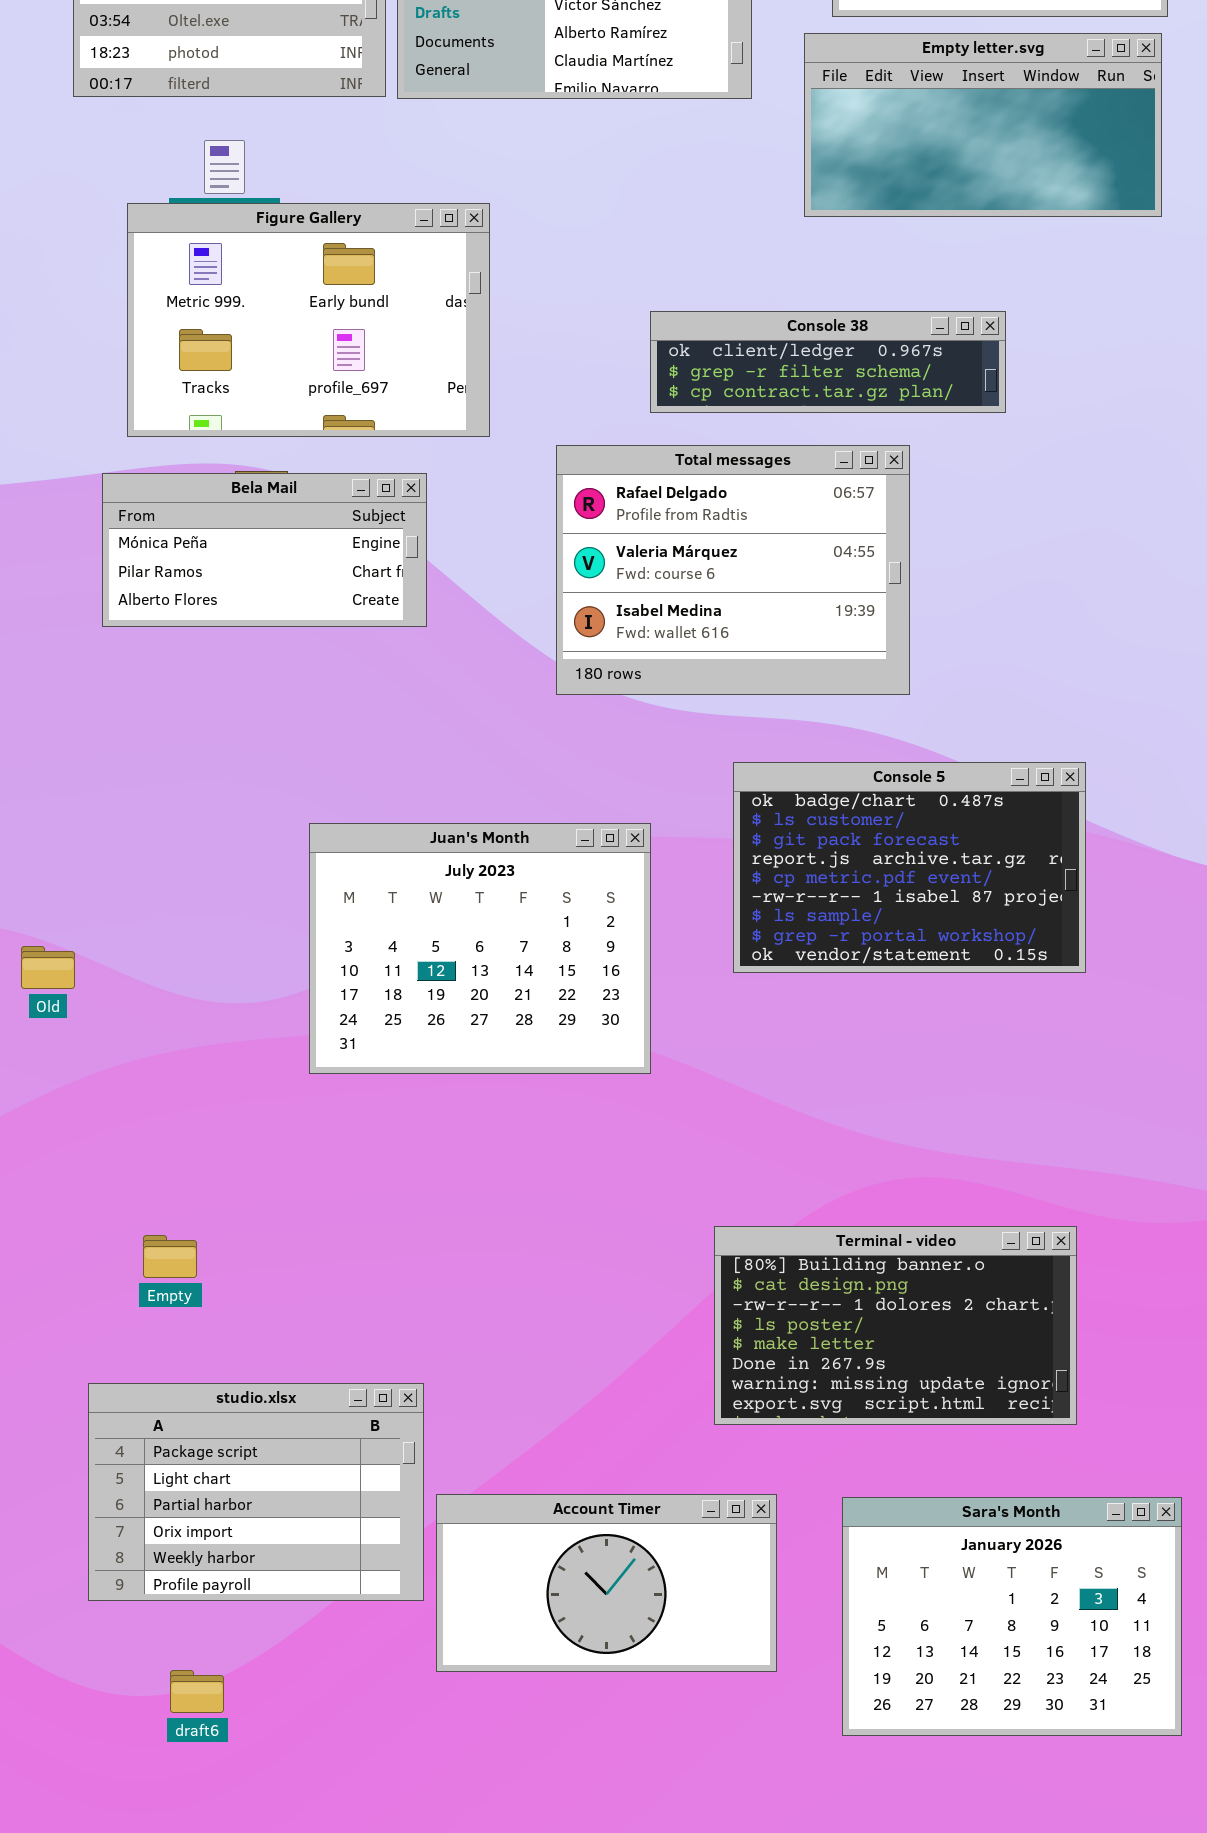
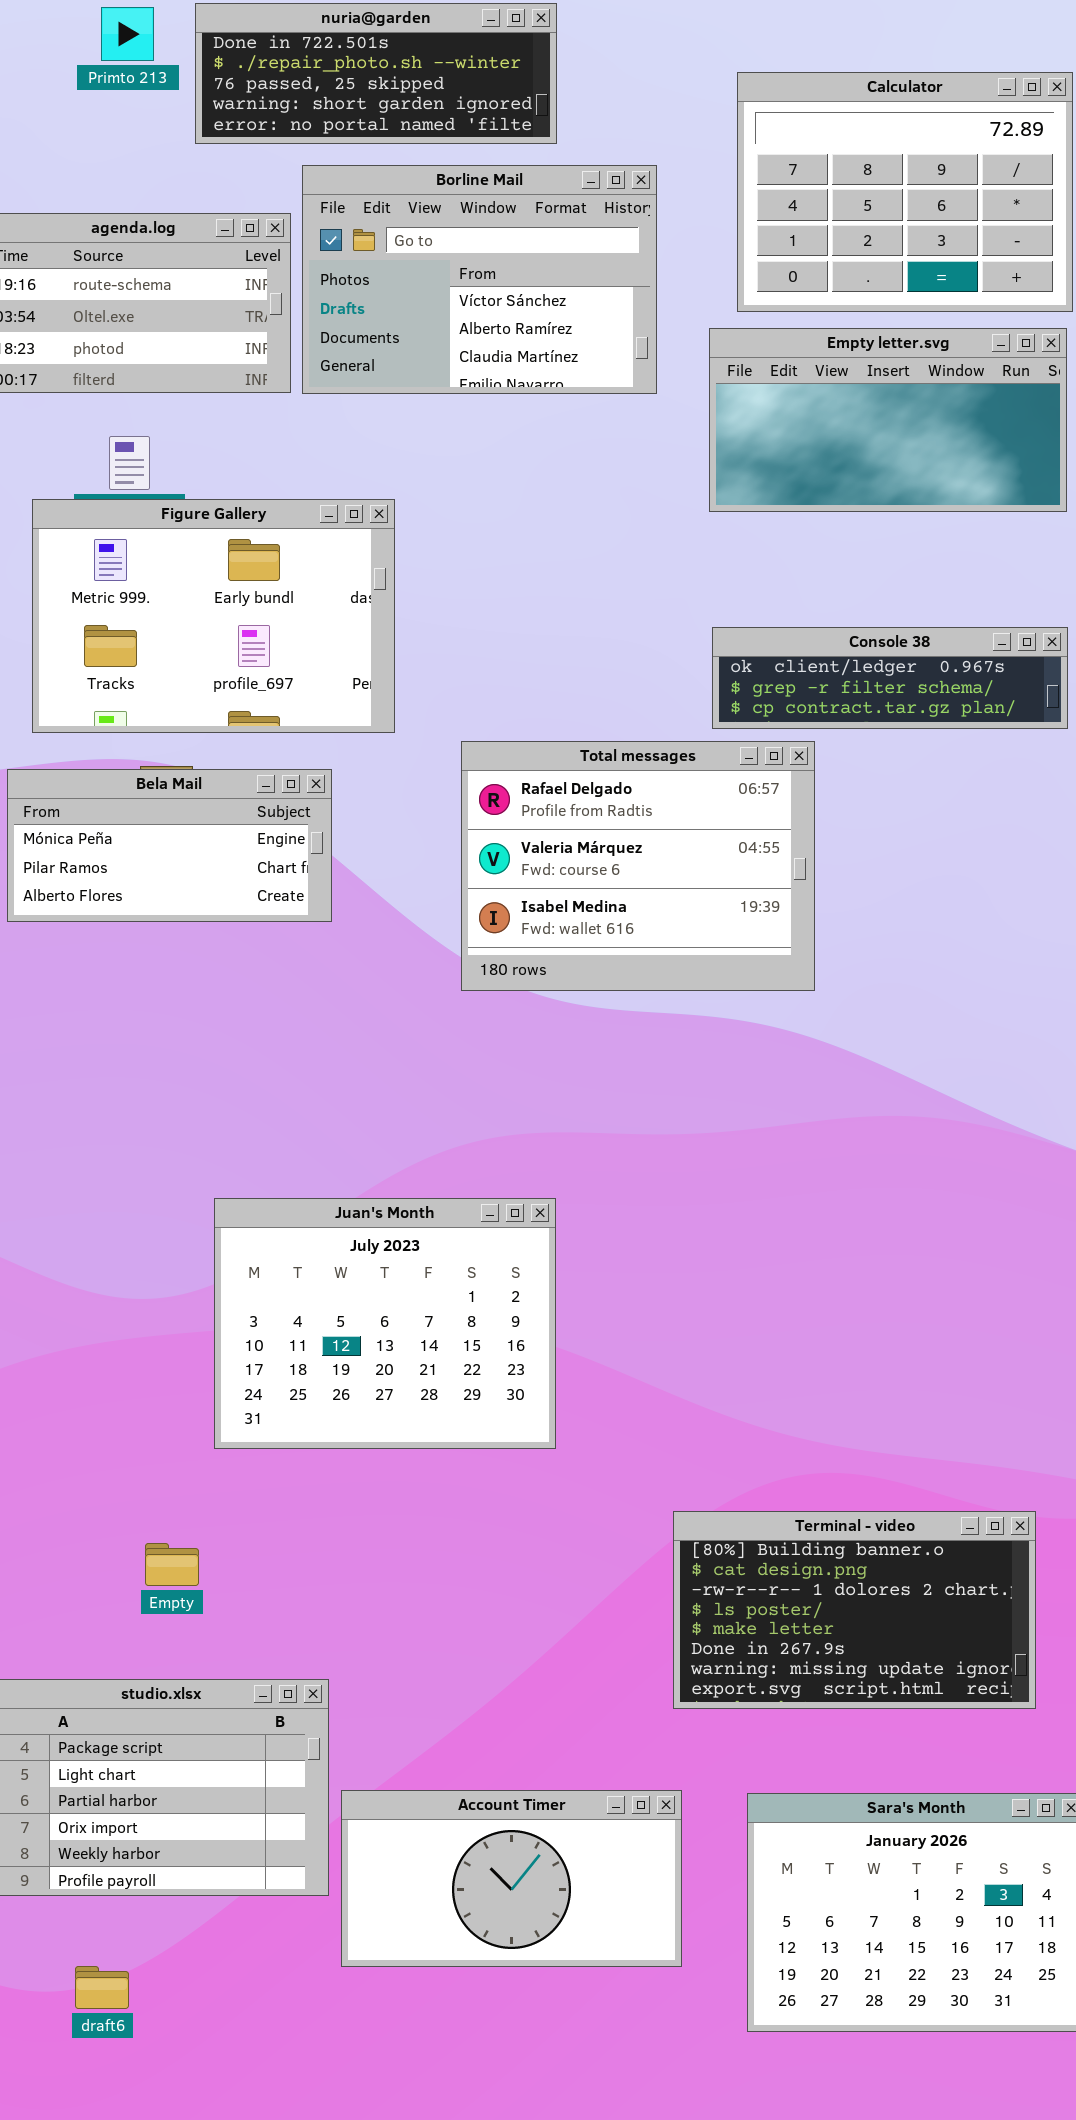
Console 38: [650,311,1006,413] -> [712,627,1068,729], moved
Console 5: [733,762,1086,973] -> none, closed
Juan's Month: [309,823,651,1074] -> [214,1198,556,1449], moved
Terminal - video: [714,1226,1077,1425] -> [673,1511,1036,1709], moved
Empty: [143,1235,197,1278] -> [145,1543,199,1586], moved

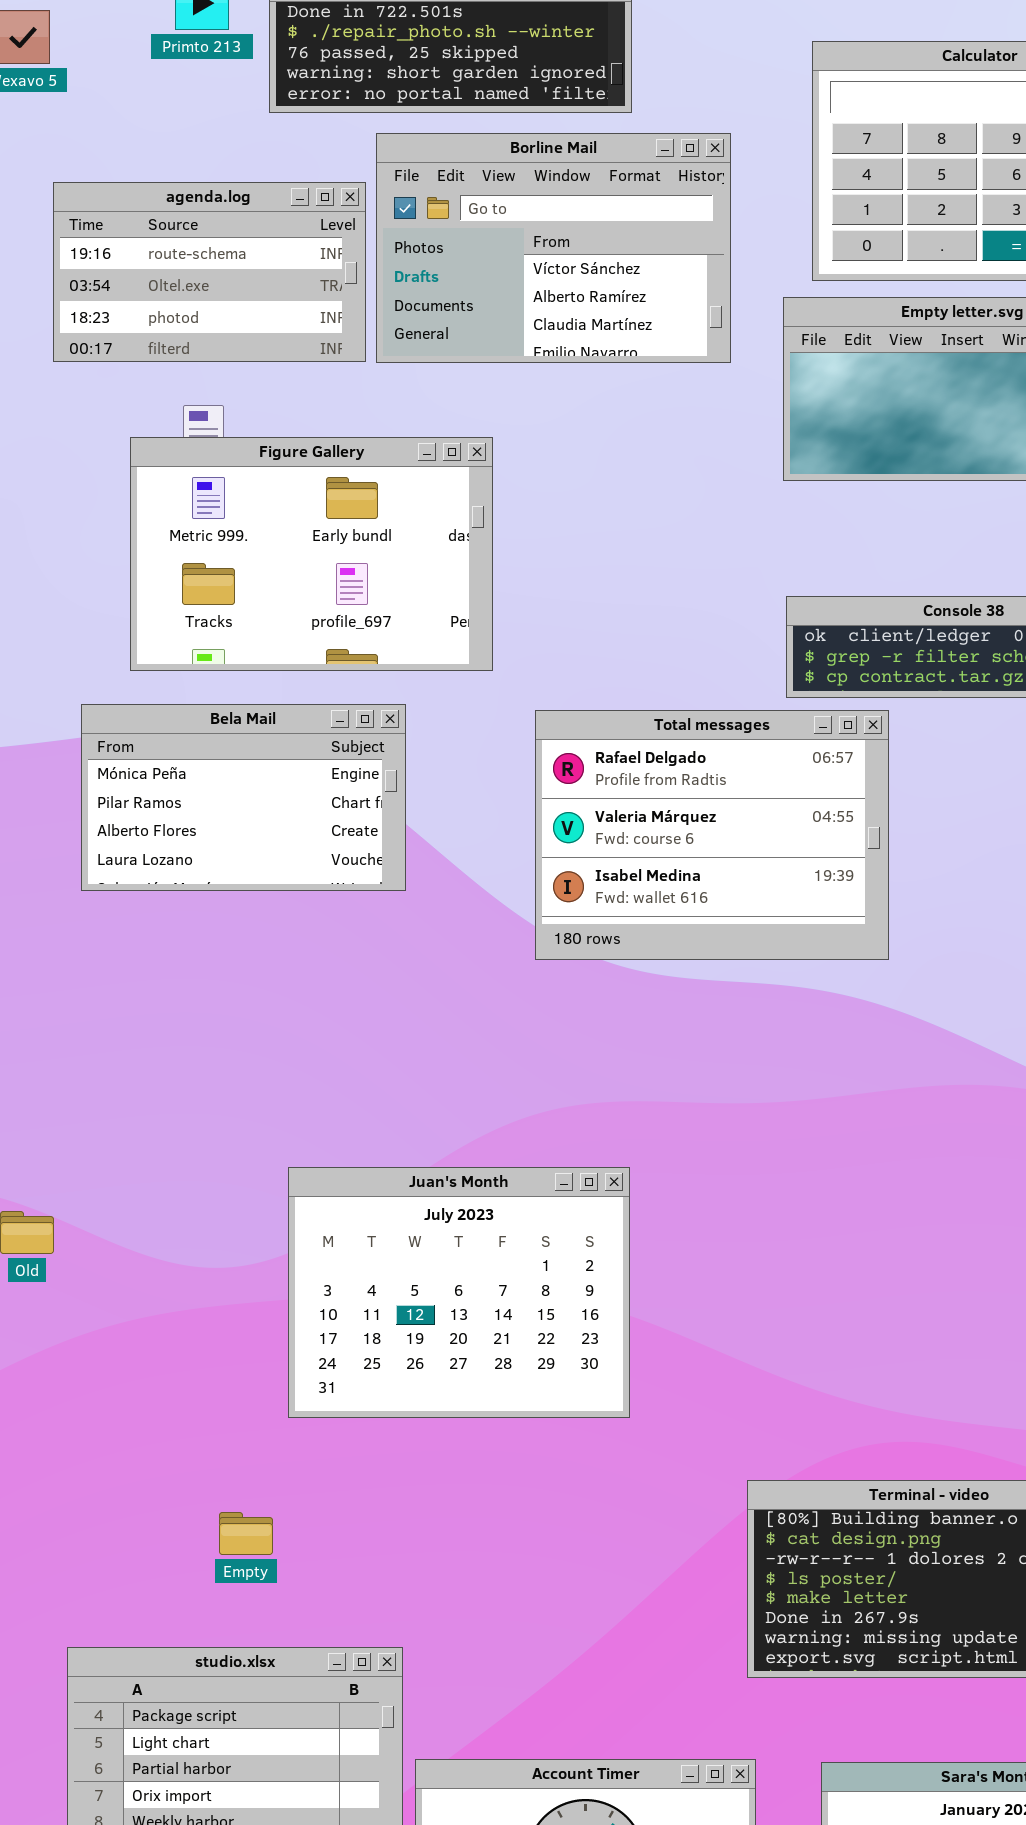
Figure Gallery: [32,499,395,733] -> [130,437,493,671], moved
Bela Mail: [7,769,332,922] -> [81,704,406,891], resized

